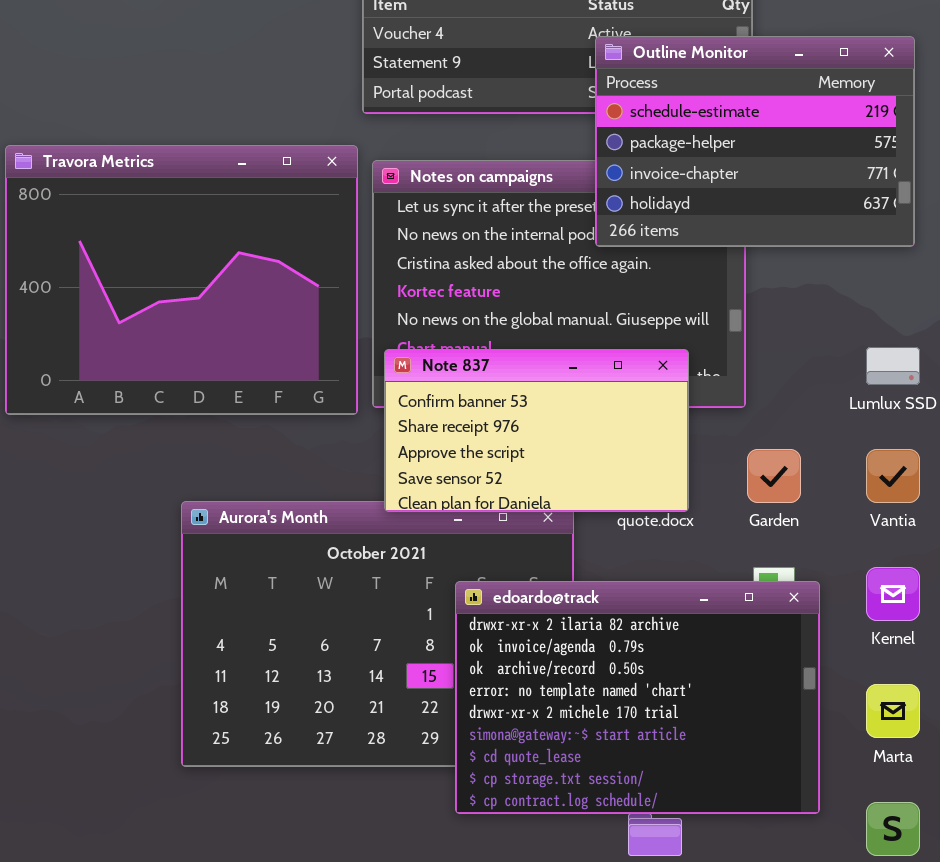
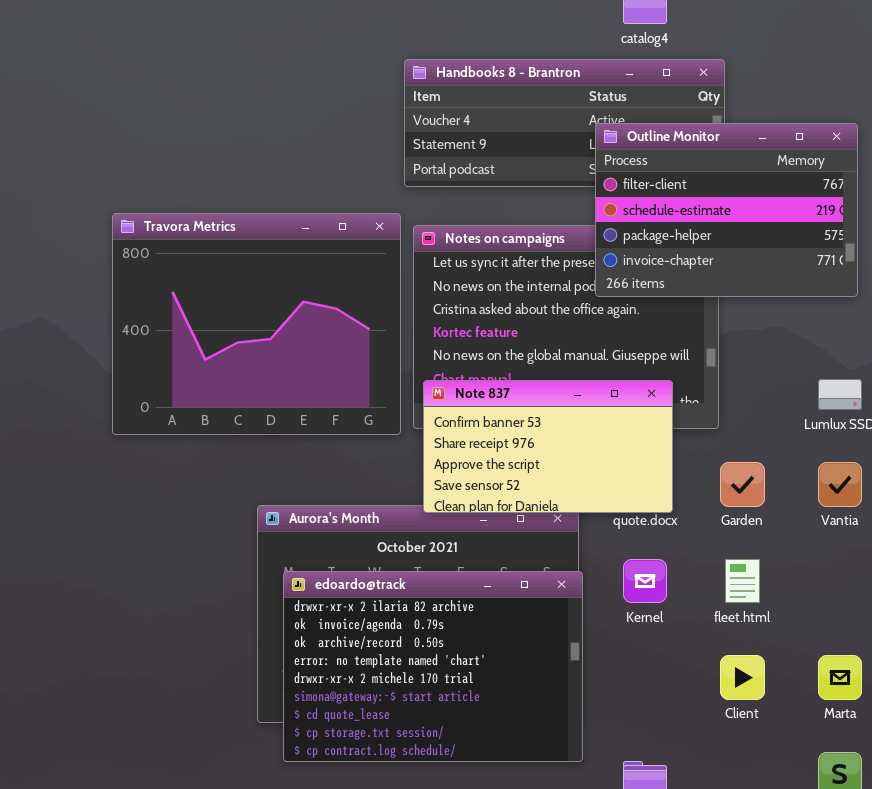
Outline Monitor: [595,36,915,247] -> [595,123,858,297], scrolled up 1 row
Kernel: [866,567,920,621] -> [623,559,667,603], moved
edoardo@track: [455,581,820,814] -> [283,571,583,762], moved

